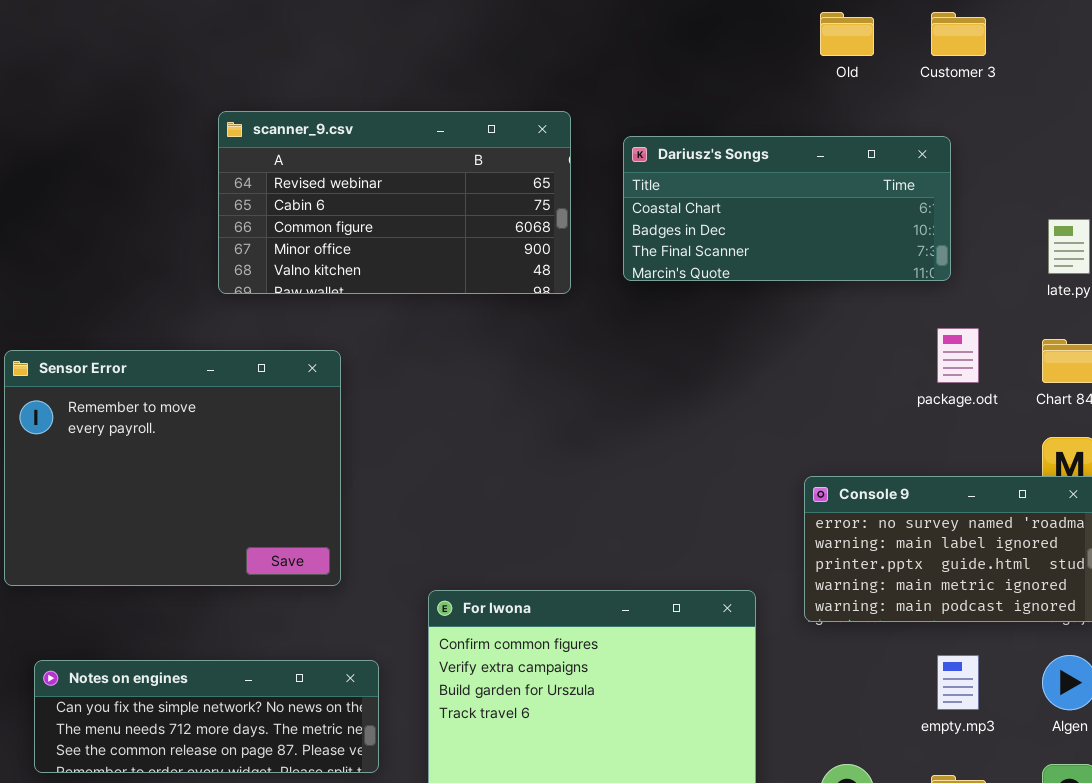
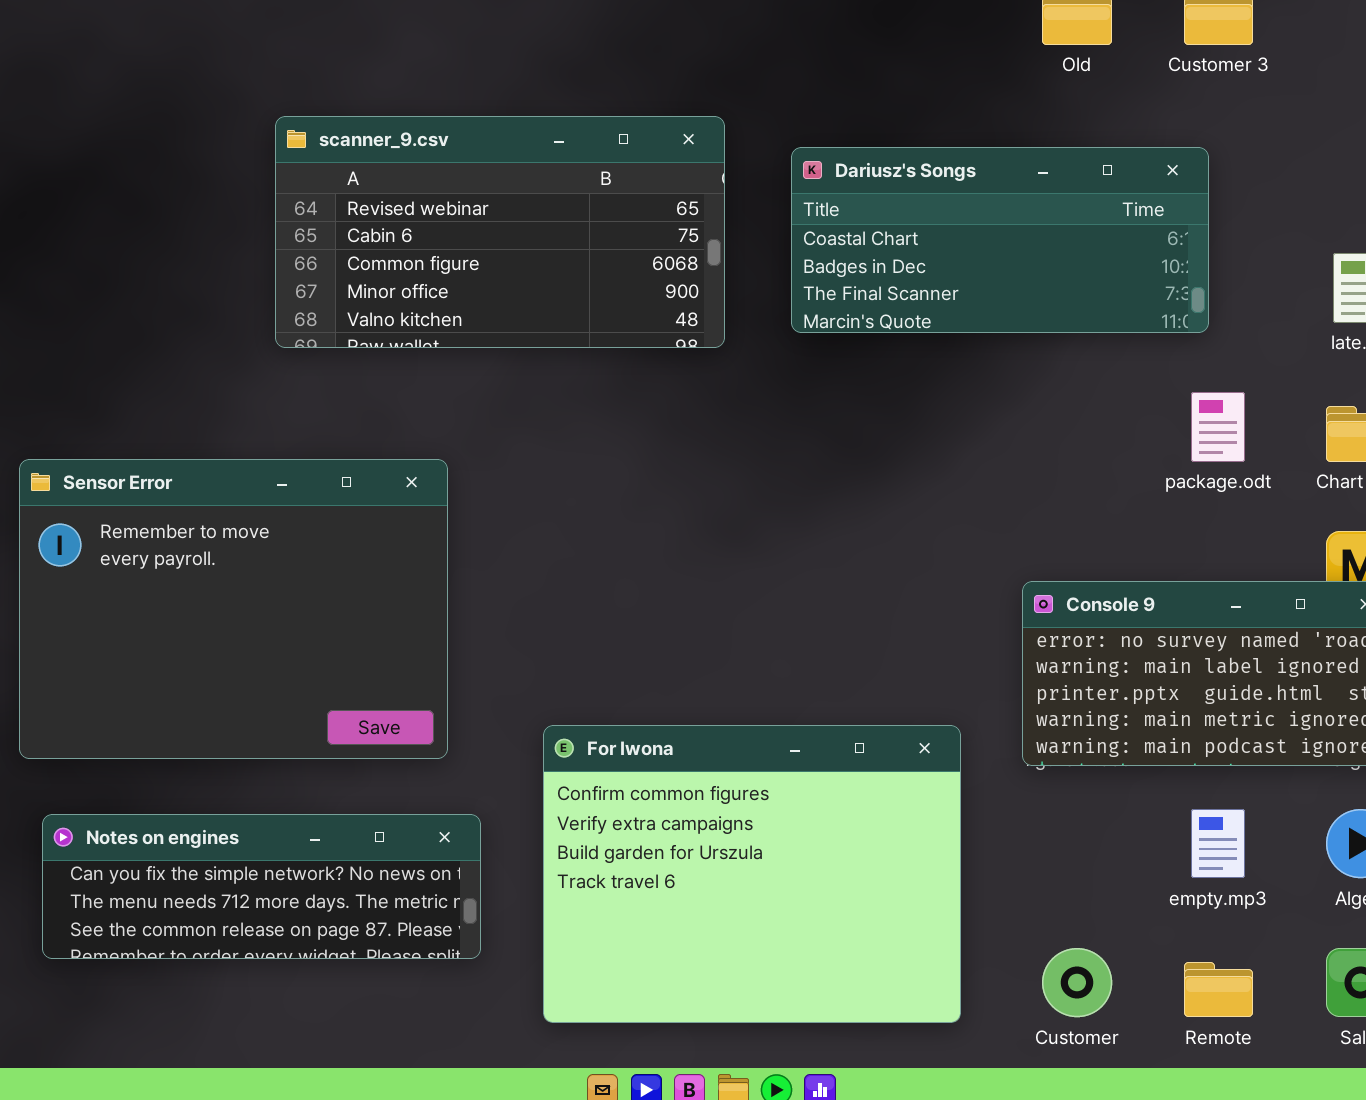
Sensor Error: [4,350,341,586] -> [19,459,448,759], moved

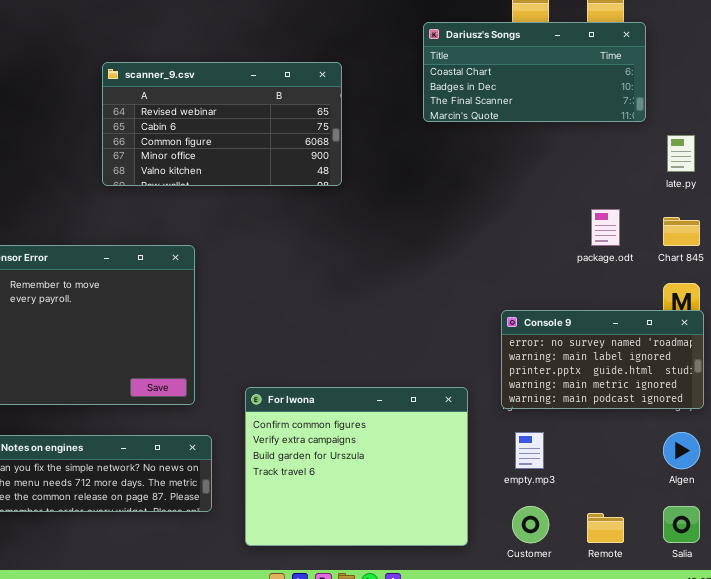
Dariusz's Songs: [791,147,1209,333] -> [423,22,646,122], moved
empty.mp3: [1191,809,1245,878] -> [515,432,544,469], moved

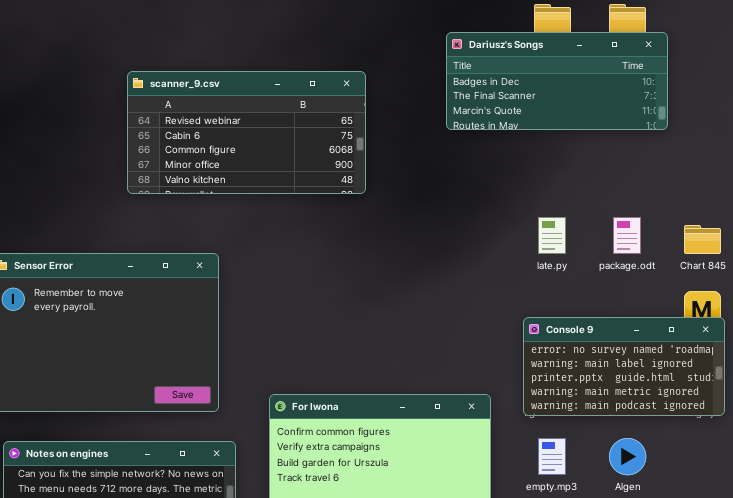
Dariusz's Songs: [423,22,646,122] -> [446,32,668,130], scrolled down 1 row
late.py: [667,135,695,172] -> [538,217,566,254], moved
Algen: [663,432,700,469] -> [609,438,646,475], moved

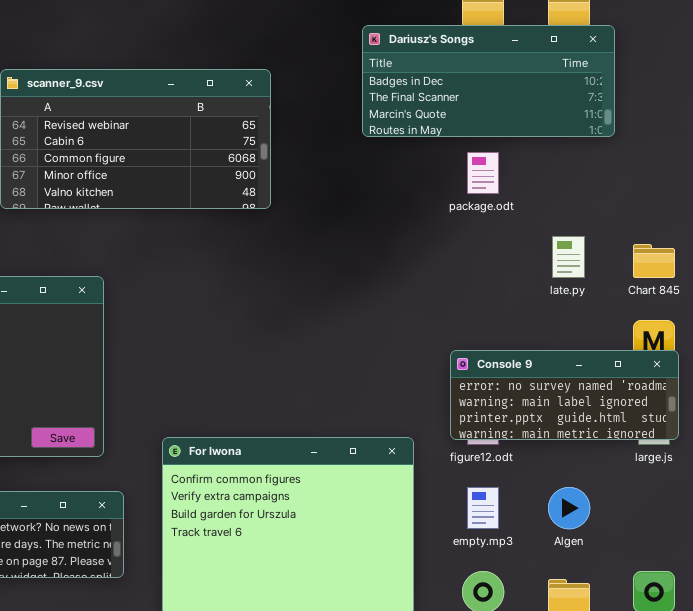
late.py: [538,217,566,254] -> [552,236,585,278], moved
package.odt: [613,217,641,254] -> [467,152,499,194], moved
Console 9: [523,317,725,416] -> [450,350,679,440], resized

